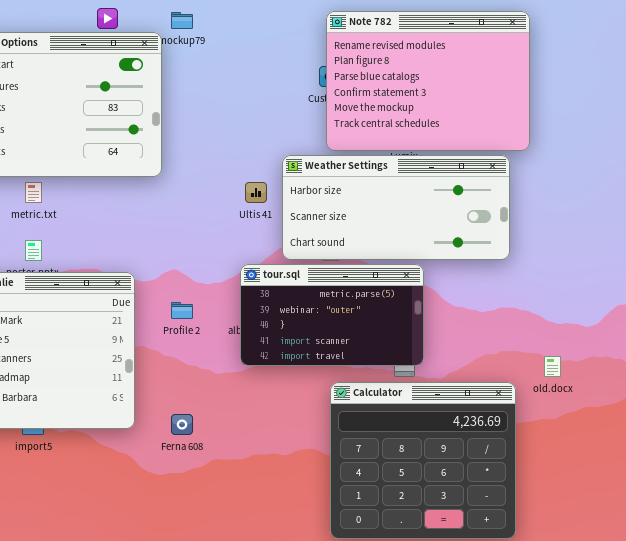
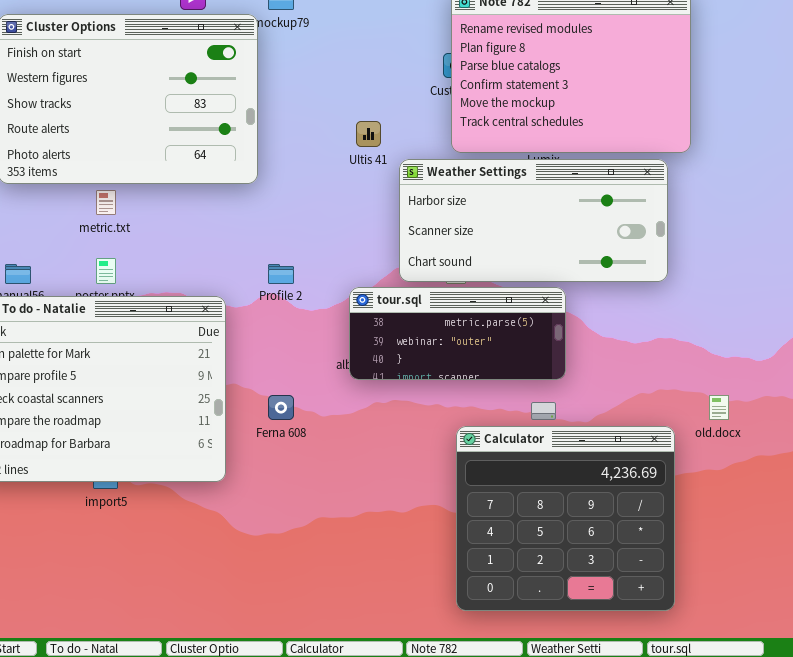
Ultis 41: [245,182,267,203] -> [356,121,381,147], moved
tour.sql: [240,264,424,366] -> [349,287,566,380], resized
Profile 2: [171,302,193,319] -> [268,264,294,284], moved
Ferna 608: [171,414,193,435] -> [268,395,294,420], moved

